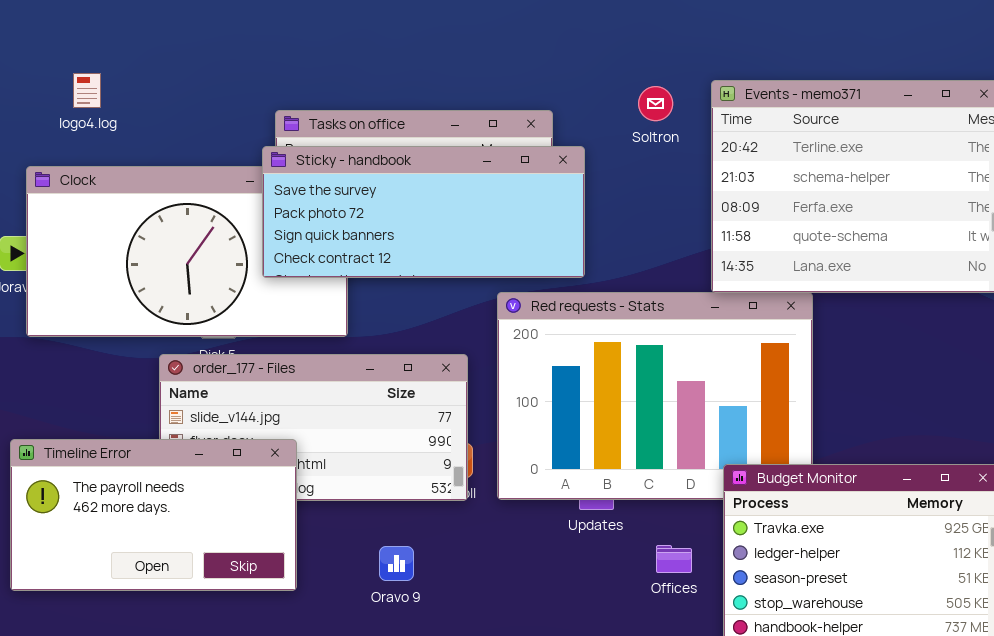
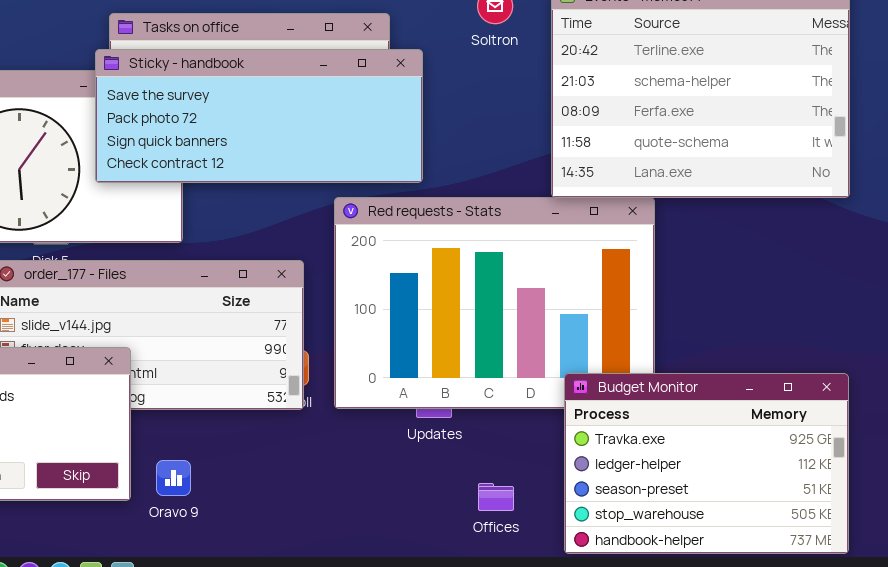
Offices: [656,545,692,573] -> [478,483,514,511], moved
Oravo 9: [379,546,414,581] -> [156,460,191,496], moved

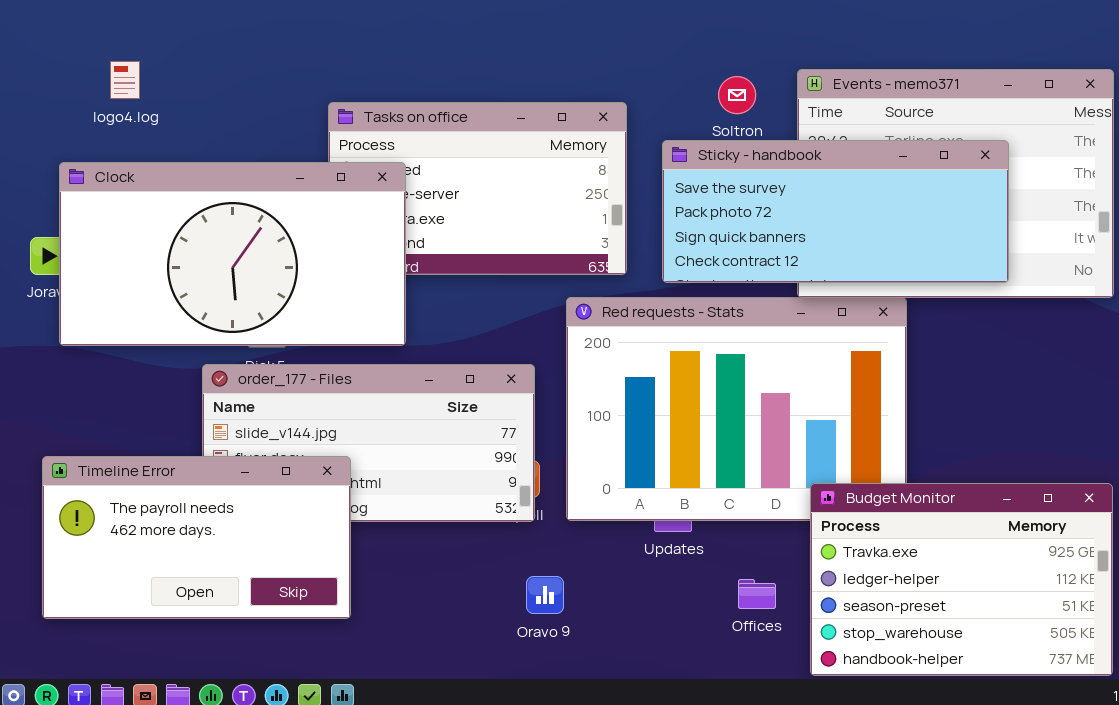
Sticky - handbook: [95,49,423,183] -> [662,140,1009,283], moved
Oravo 9: [156,460,191,496] -> [526,576,564,614], moved
Offices: [478,483,514,511] -> [738,579,776,609], moved

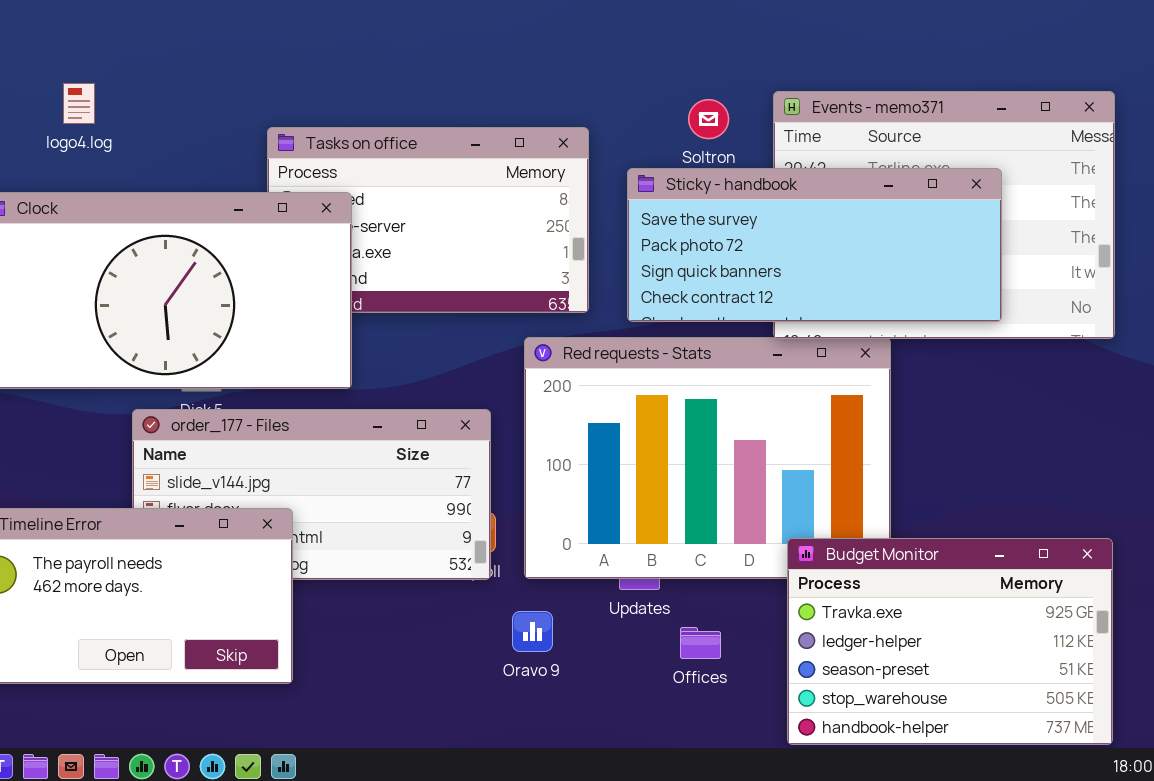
logo4.log: [110,61,140,99] -> [63,83,95,124], moved
Oravo 9: [526,576,564,614] -> [512,611,553,652], moved
Offices: [738,579,776,609] -> [680,627,721,659], moved

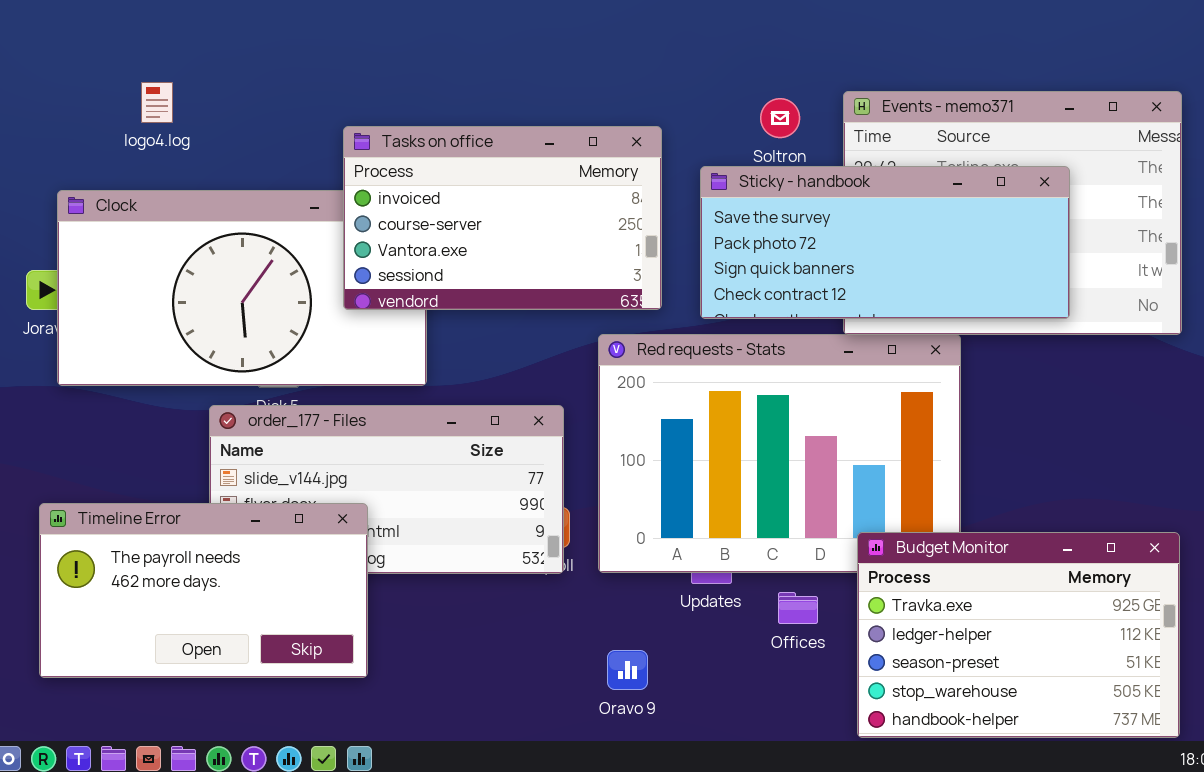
Tasks on office: [267,127,589,313] -> [343,126,662,310], raised
Oravo 9: [512,611,553,652] -> [607,650,648,690], moved
Offices: [680,627,721,659] -> [778,592,818,624], moved

